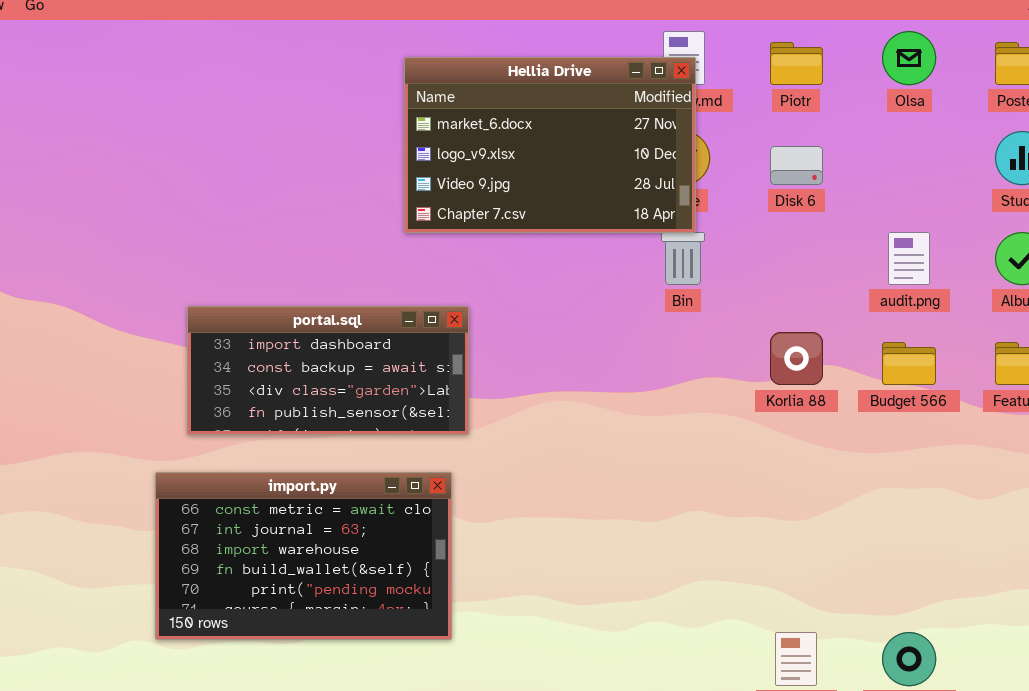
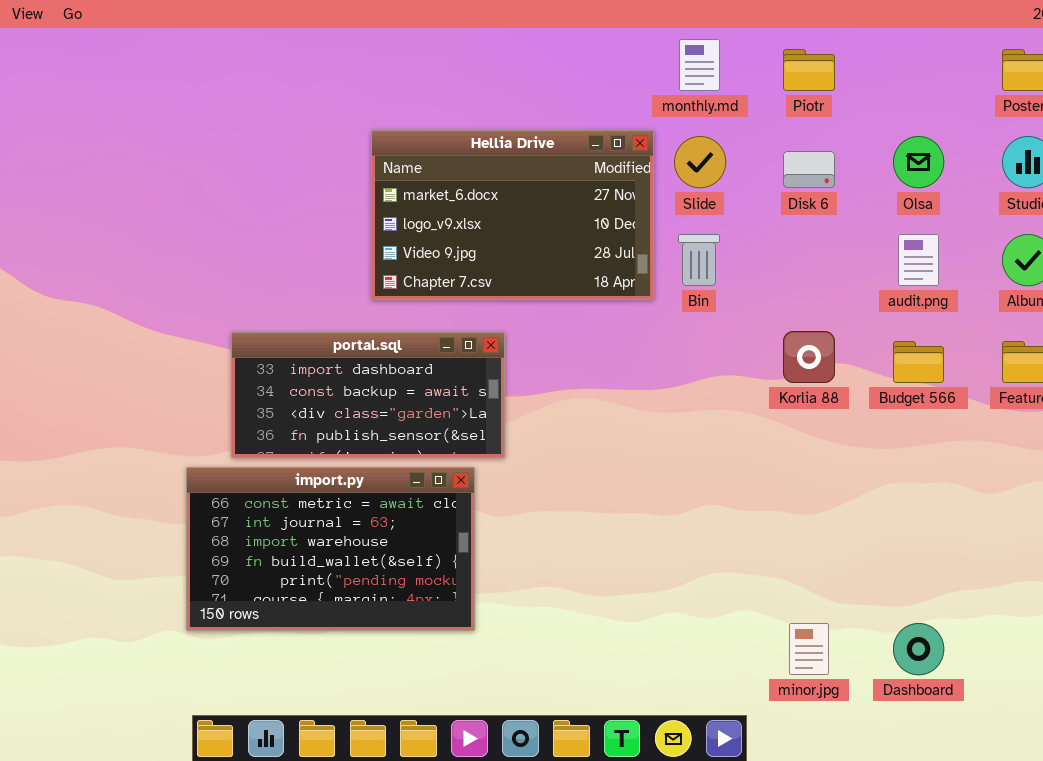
Olsa: [882,31,936,85] -> [893,136,944,188], moved
Hellia Drive: [404,57,696,233] -> [371,130,654,300], moved
portal.sql: [187,306,469,435] -> [231,332,505,458], moved

